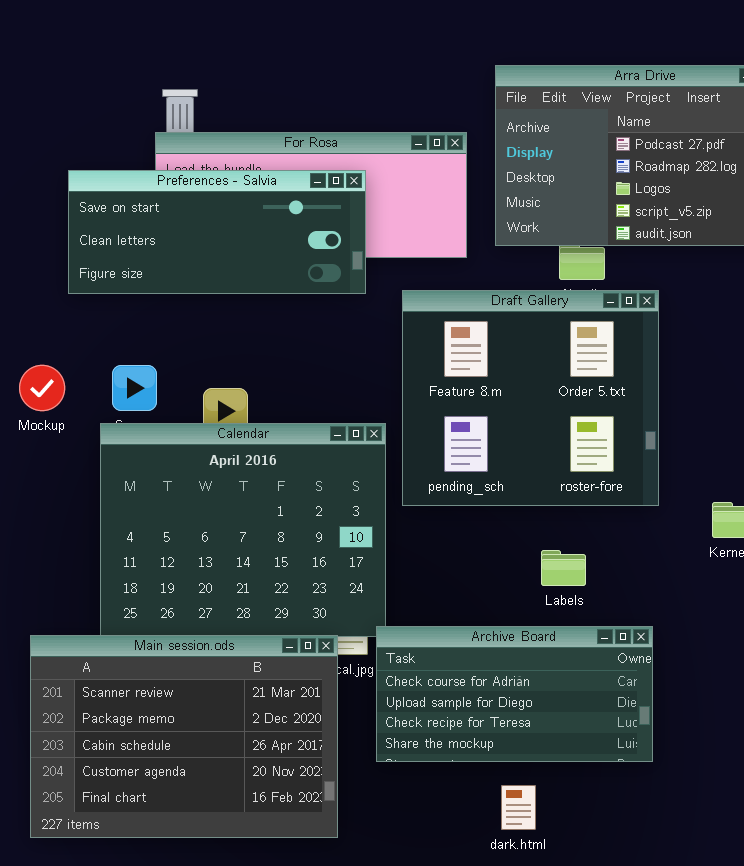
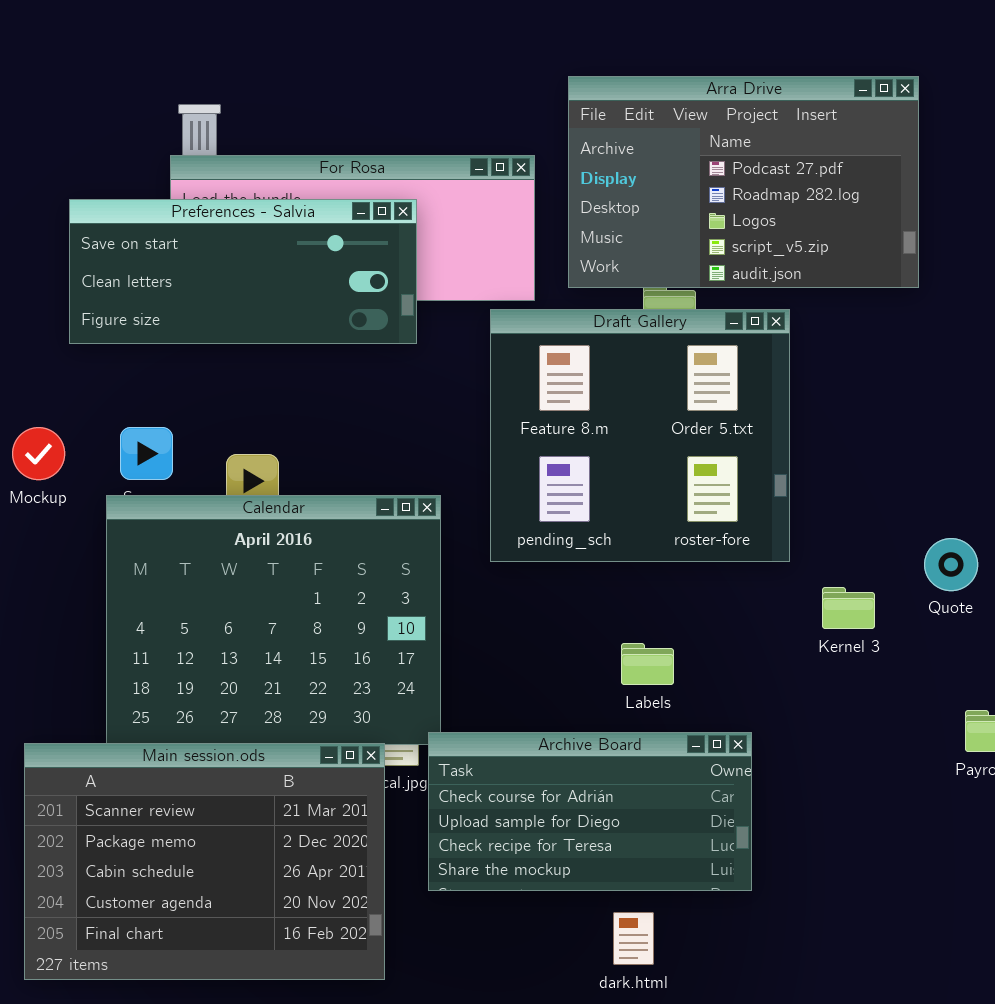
Draft Gallery: [402,290,659,506] -> [490,309,790,562], moved
dark.html: [501,785,536,830] -> [613,912,654,965], moved

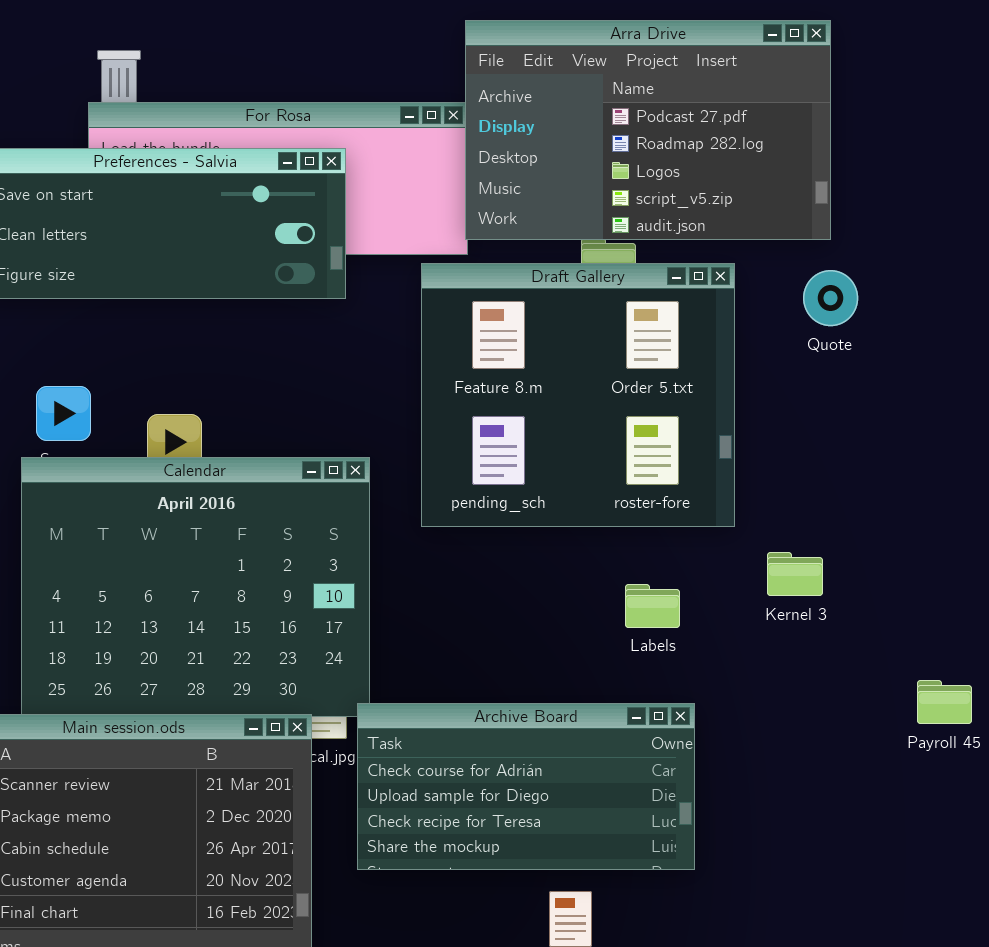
Arra Drive: [568,76,919,288] -> [465,20,831,240], moved
Quote: [924,538,978,591] -> [803,270,858,326], moved
Labels: [621,643,674,685] -> [625,584,680,628], moved

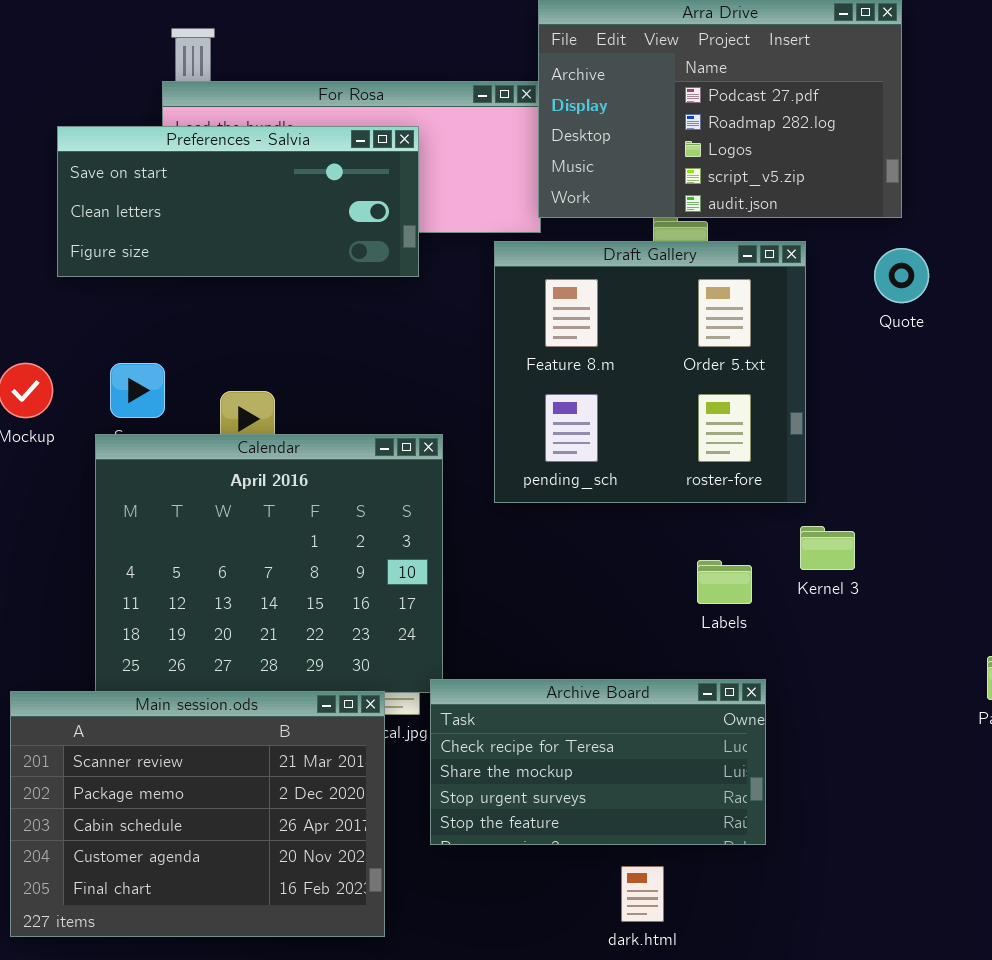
Kernel 3: [767,552,823,596] -> [800,526,855,570], moved
Archive Board: [357,703,695,870] -> [430,679,766,845], scrolled down 2 rows

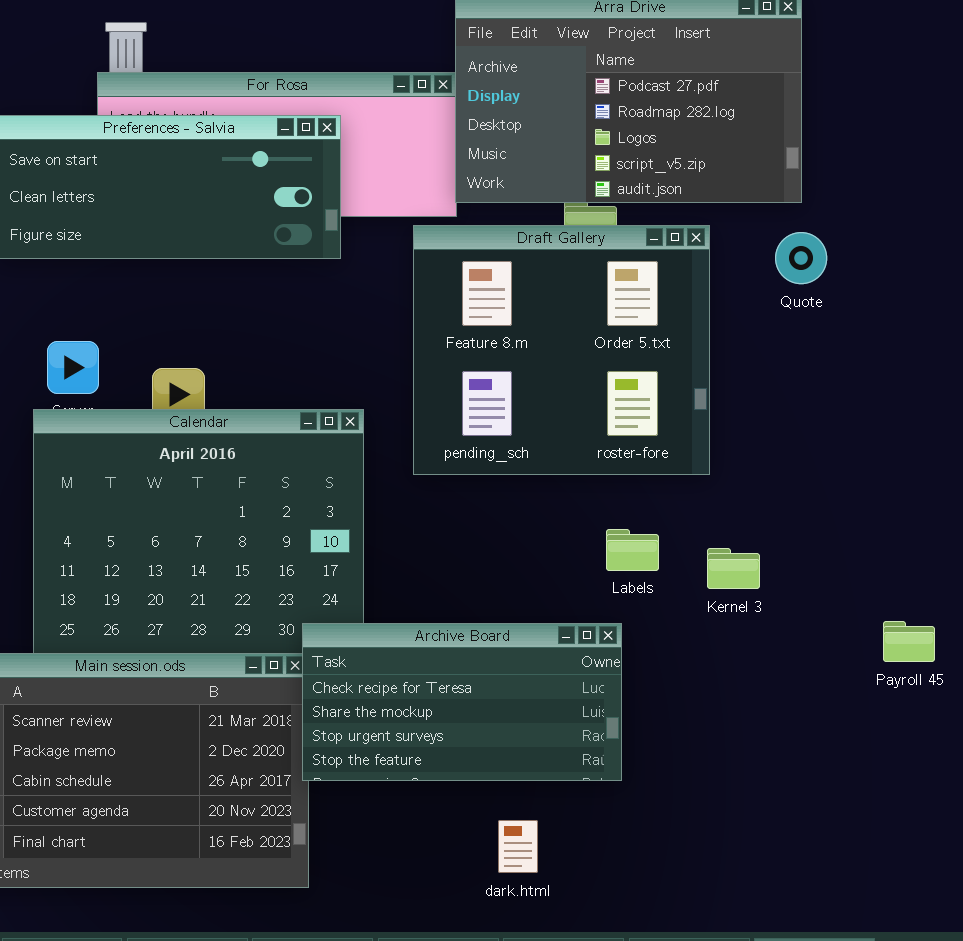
Kernel 3: [800,526,855,570] -> [707,548,760,589], moved
Archive Board: [430,679,766,845] -> [302,623,622,781], moved
dark.html: [621,866,664,922] -> [498,820,538,873], moved

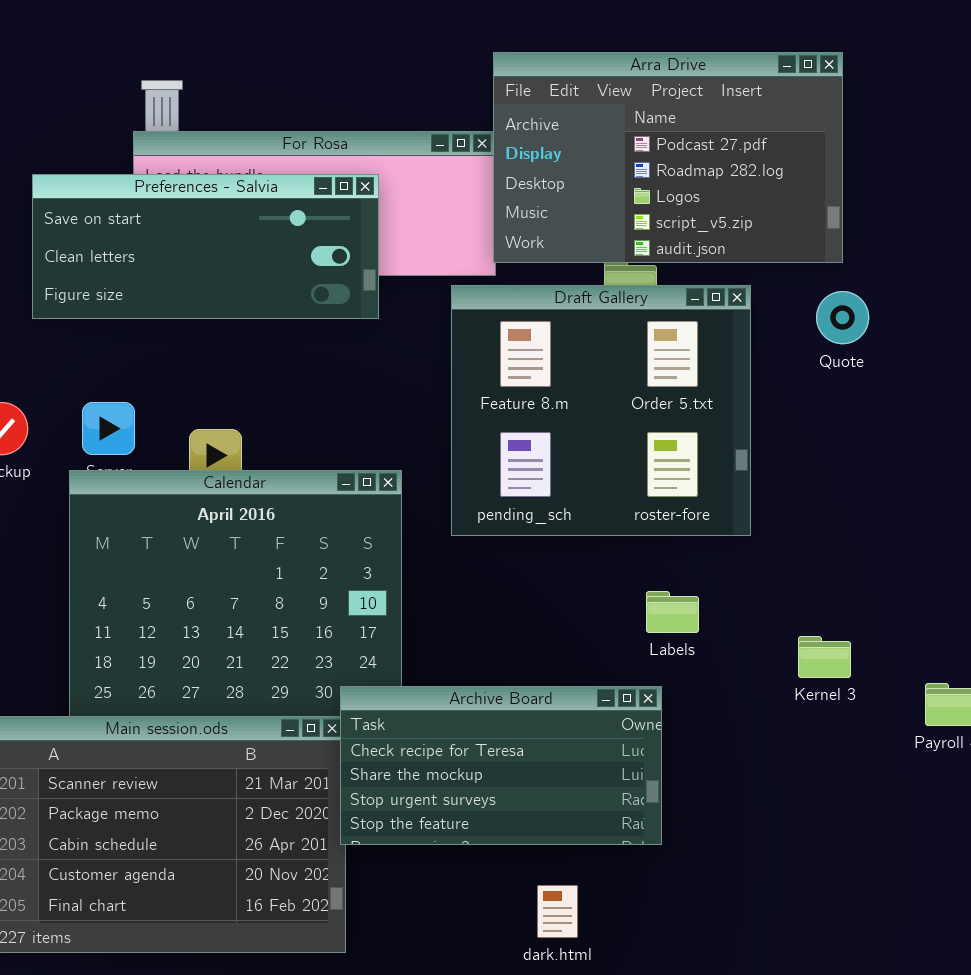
Kernel 3: [707,548,760,589] -> [798,636,851,678], moved

